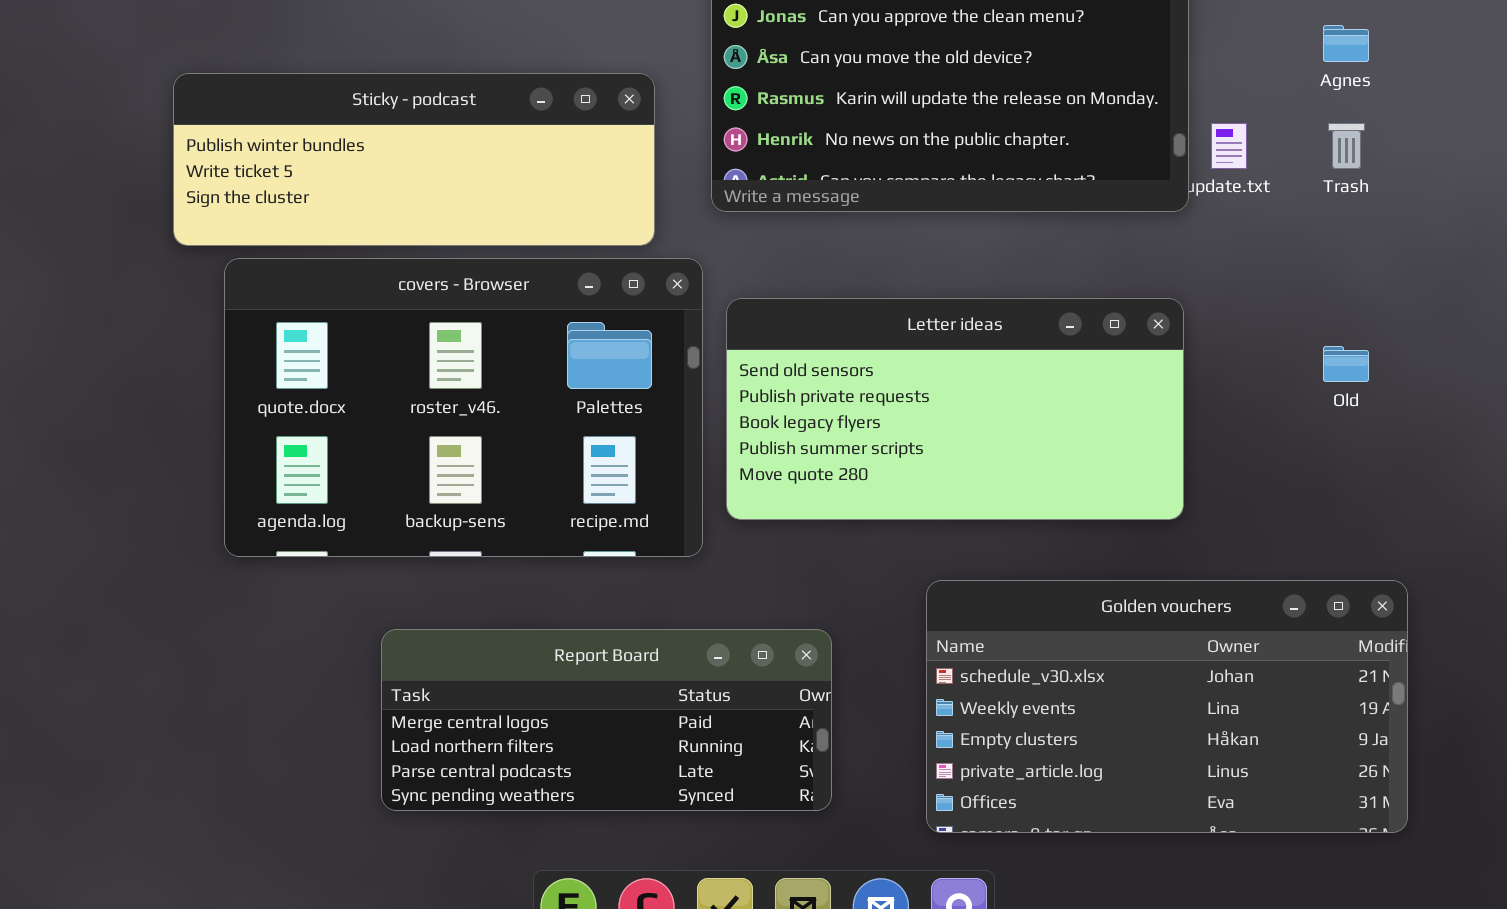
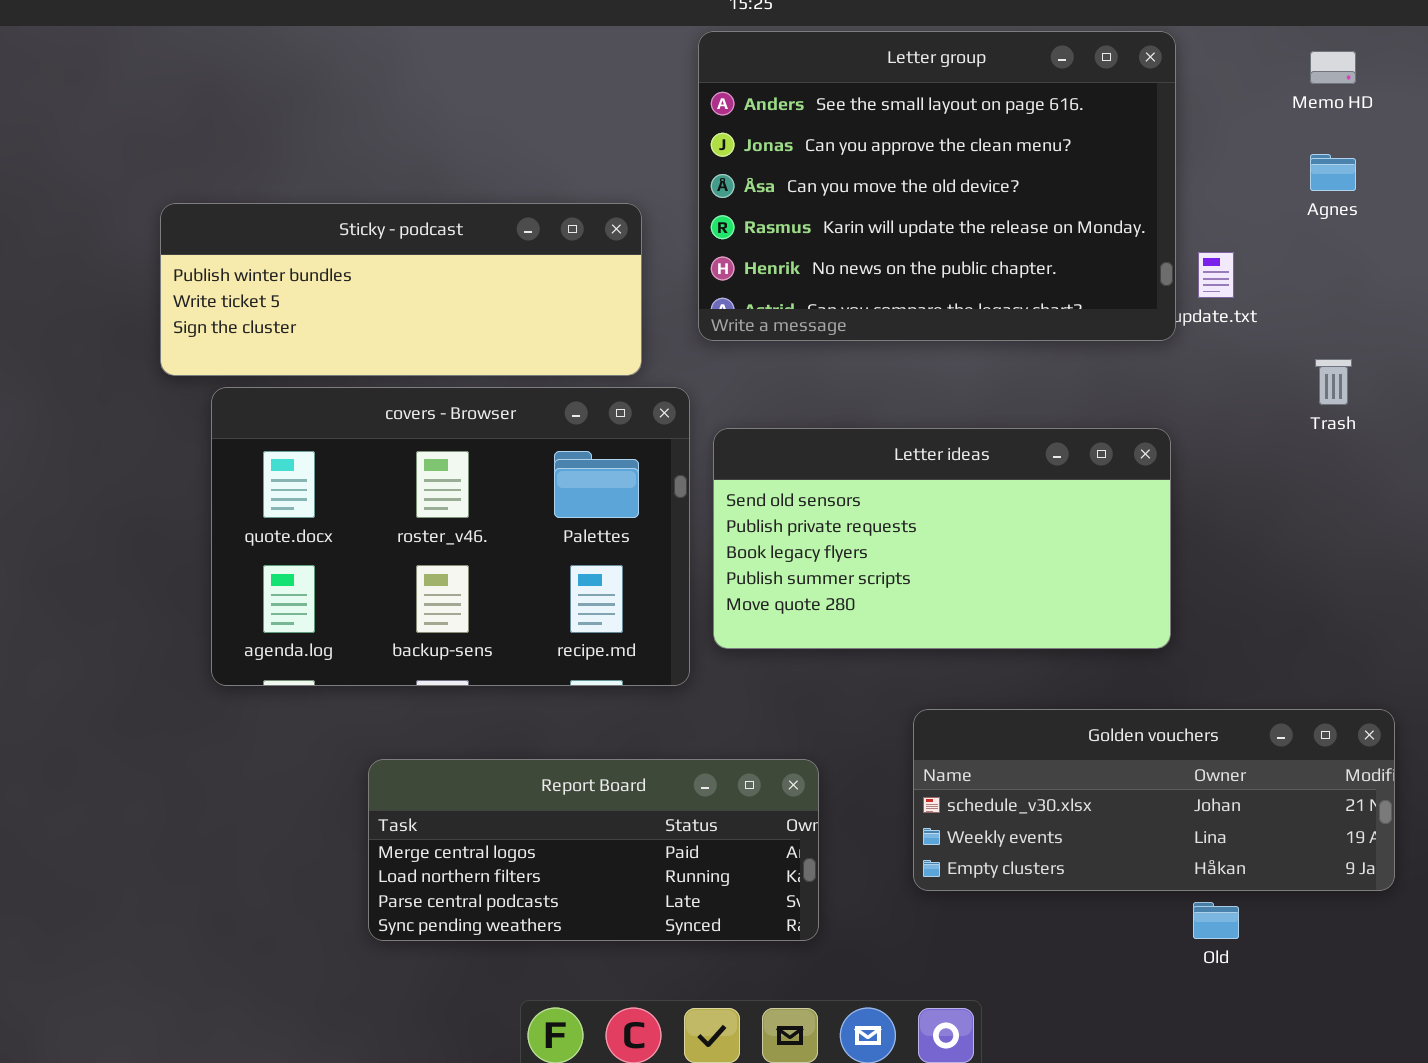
Trash: [1328,123,1365,169] -> [1315,359,1352,405], moved
Old: [1323,346,1369,382] -> [1193,902,1239,939], moved
Golden vouchers: [926,580,1408,833] -> [913,709,1395,891], resized

